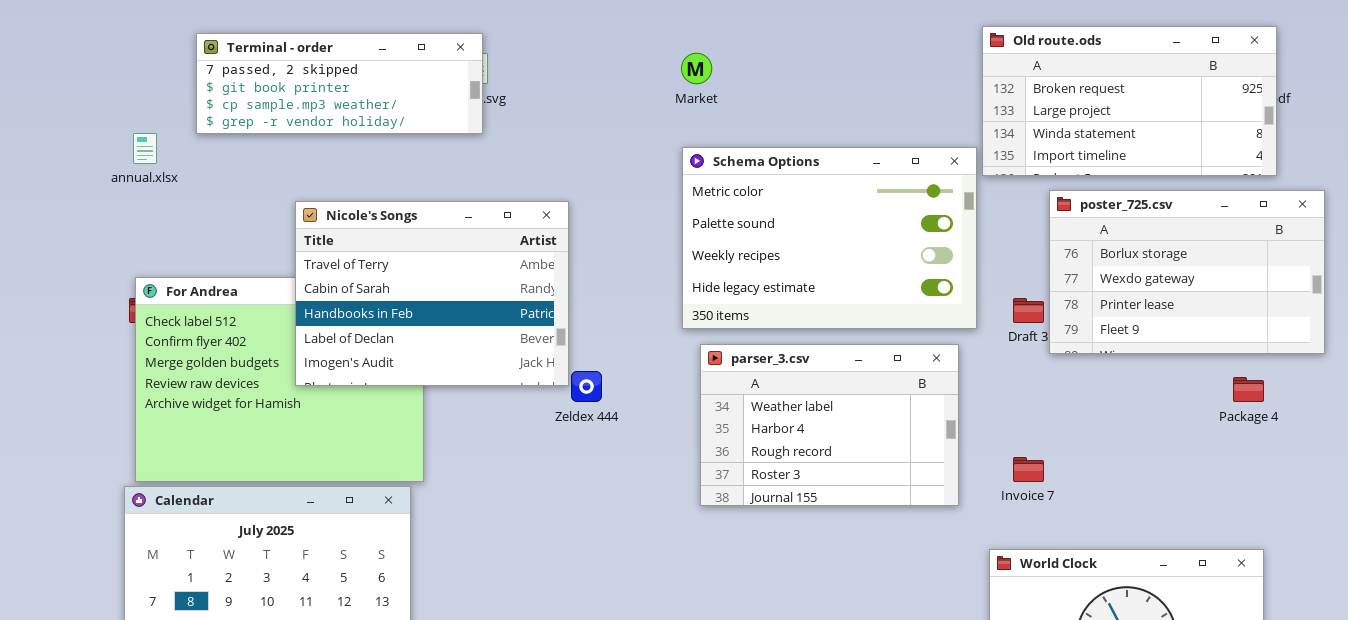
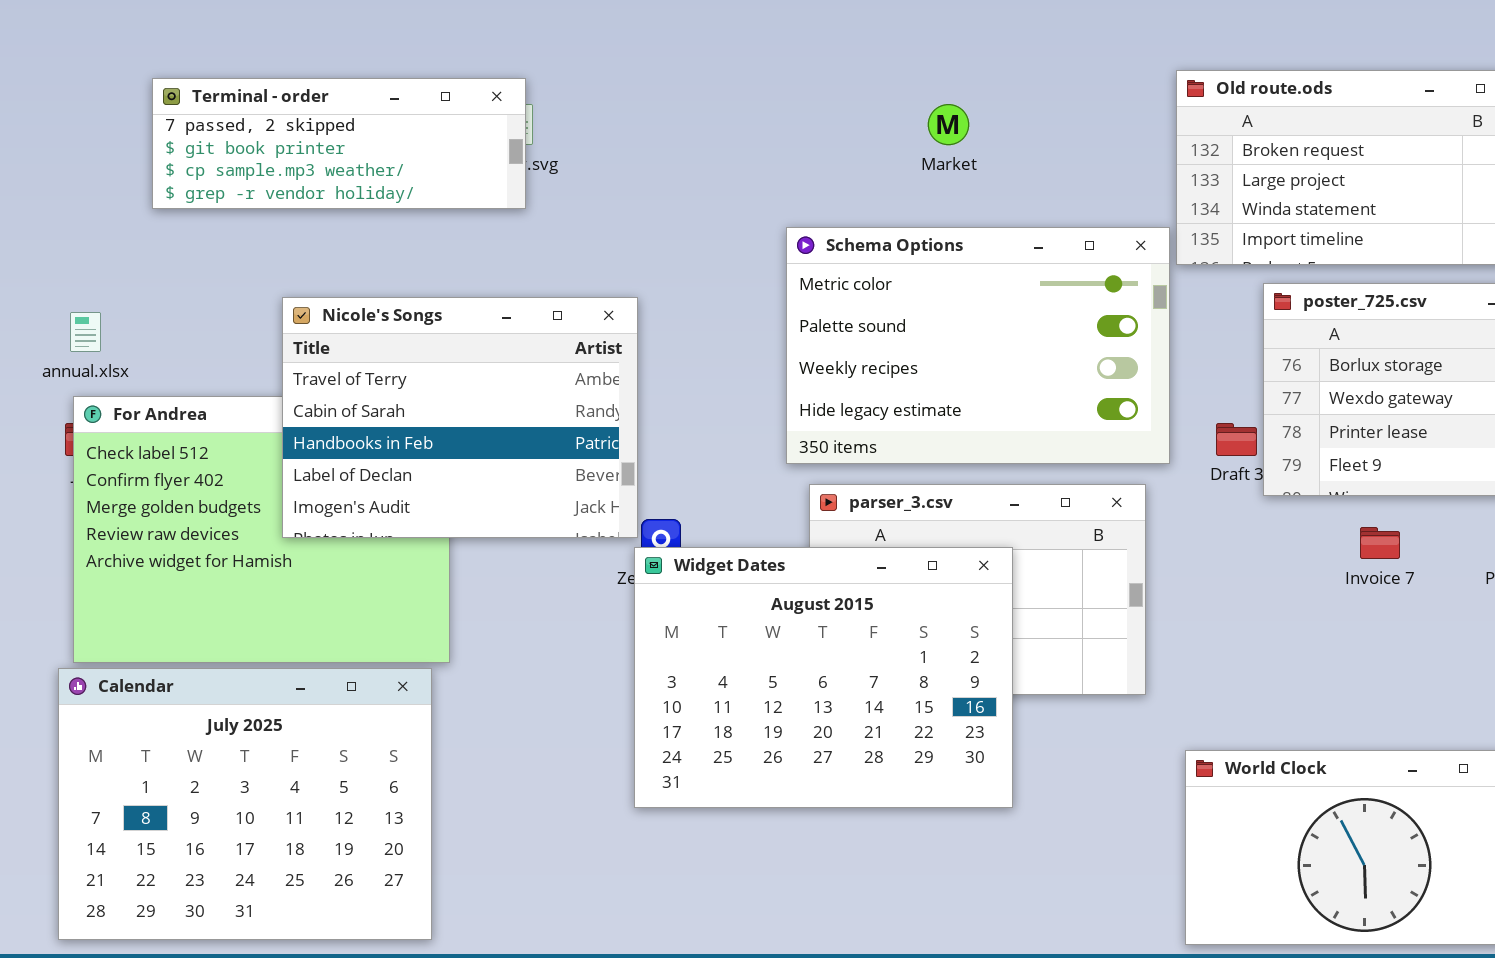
Market: [681,53,712,84] -> [928,104,969,145], moved
annual.xlsx: [133,133,157,164] -> [70,312,101,352], moved
Widget Dates: none -> [634,547,1013,808], opened
Invoice 7: [1013,457,1044,482] -> [1360,527,1400,559], moved

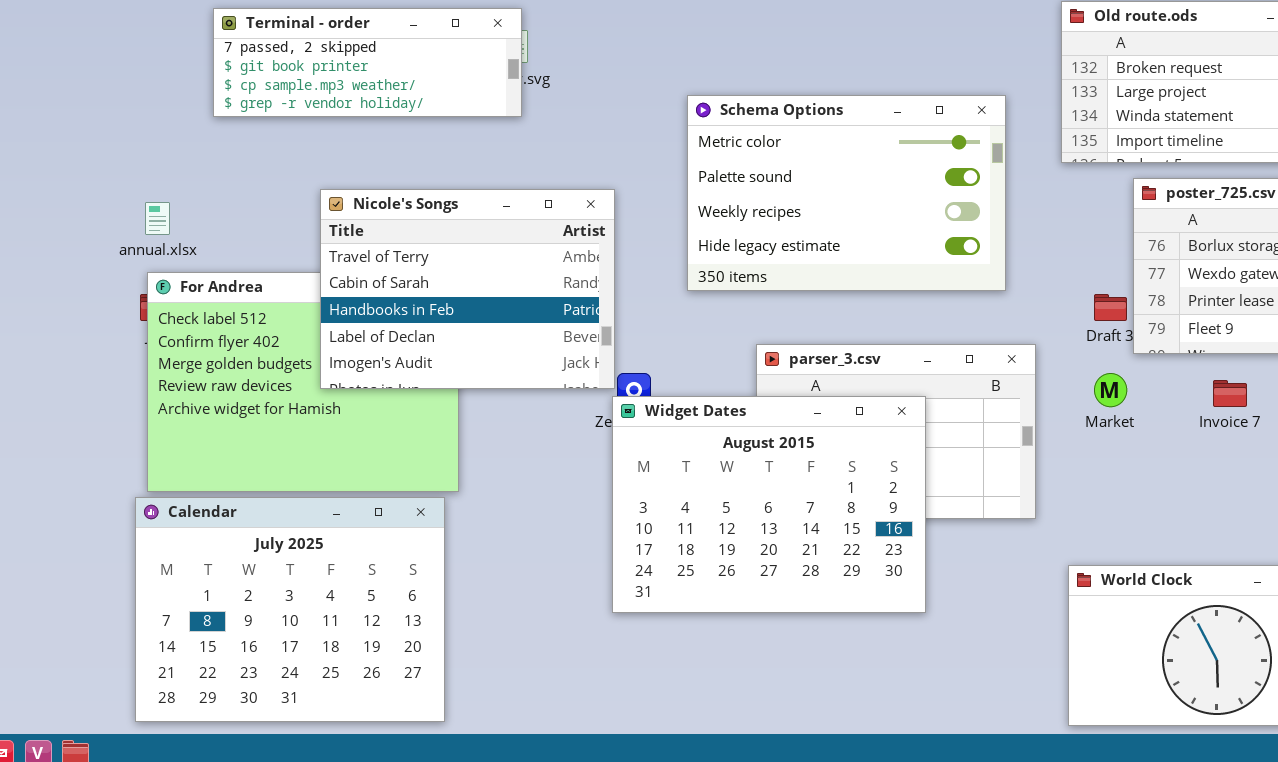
Market: [928,104,969,145] -> [1094,373,1127,407], moved
Schema Options: [786,227,1170,464] -> [687,95,1006,291], moved

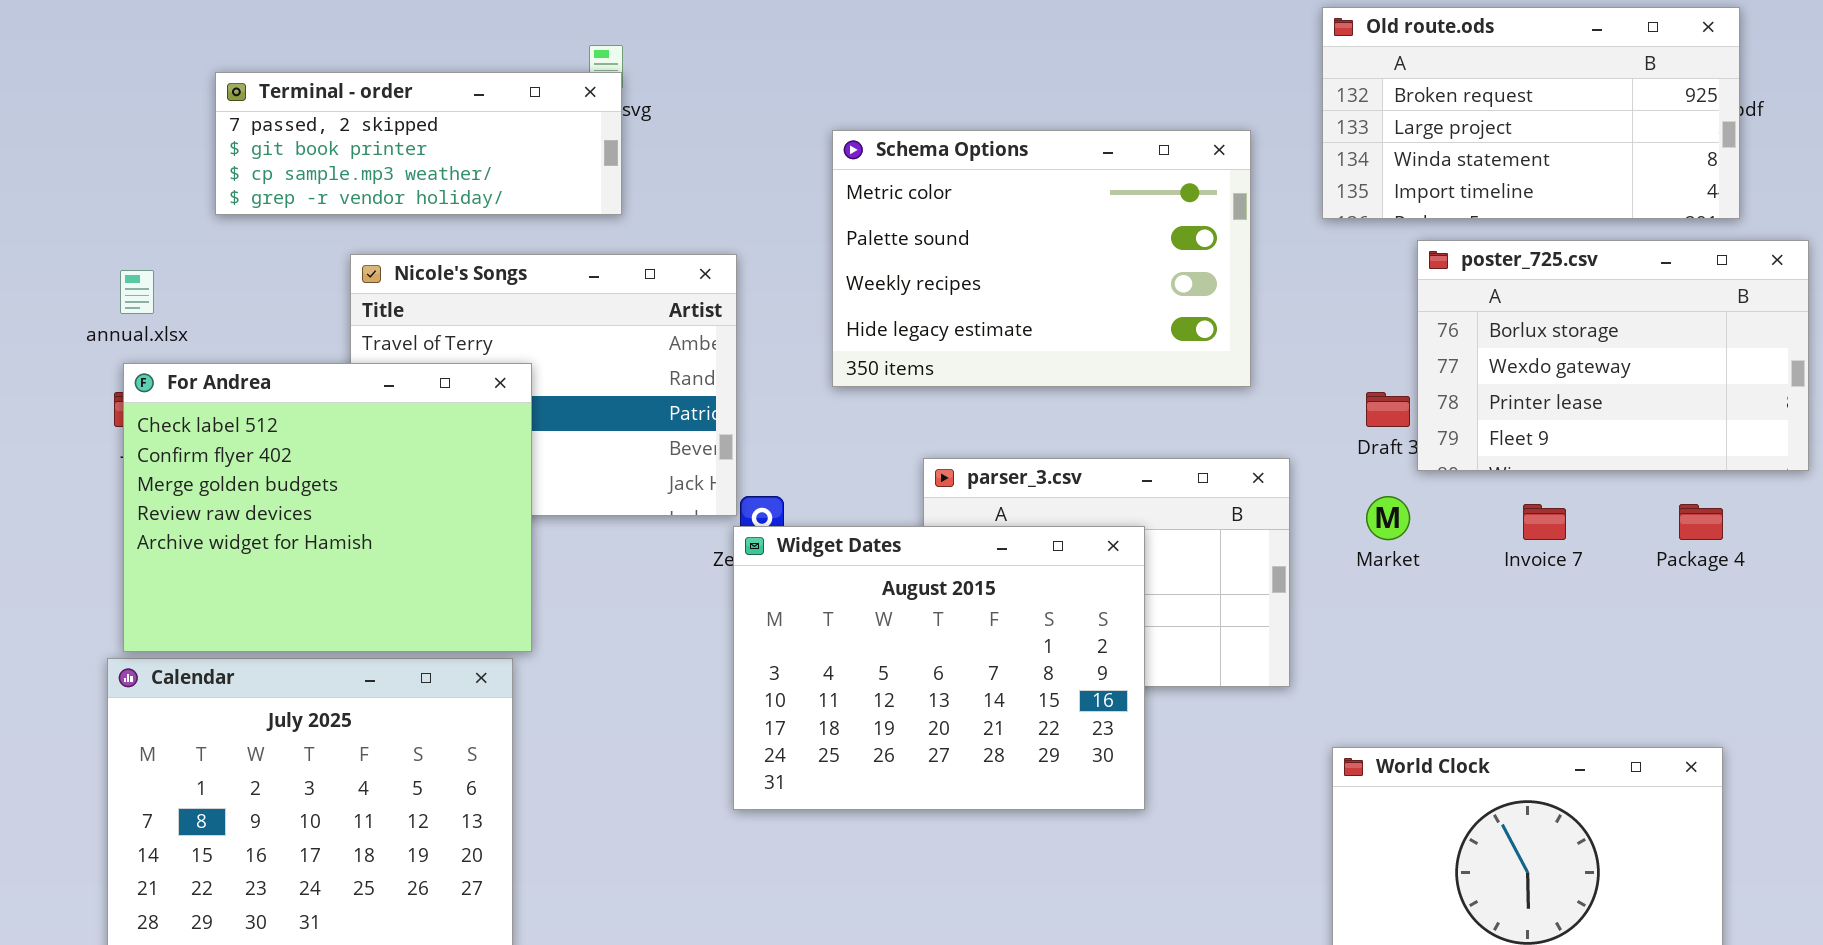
Terminal - order: [213,8,522,117] -> [215,72,622,215], moved
For Andrea: [147,272,459,492] -> [123,363,532,652], raised

